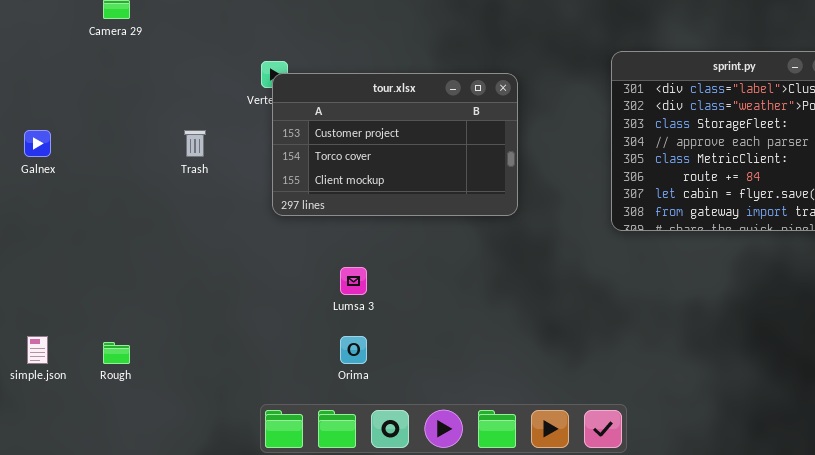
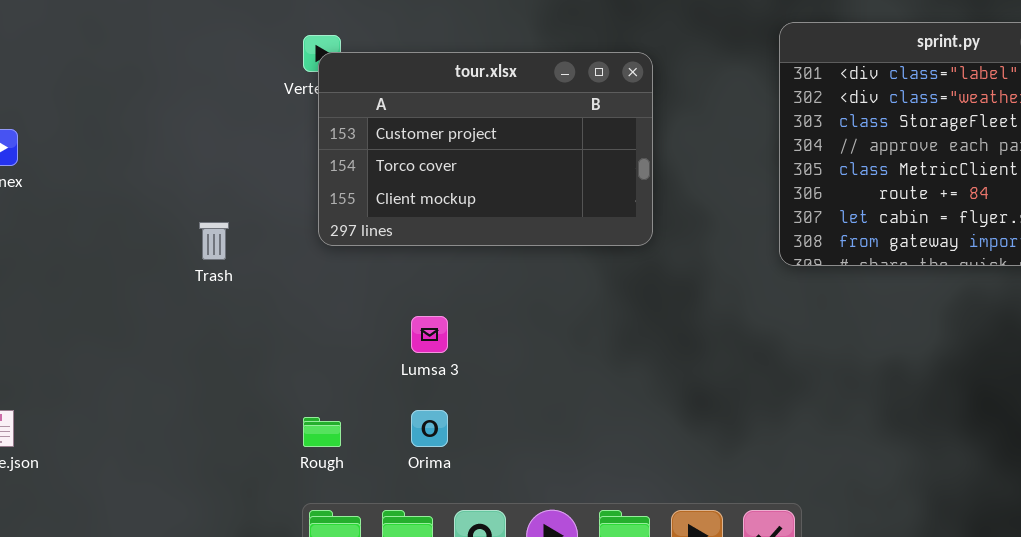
Trash: [184,130,206,157] -> [199,222,229,260], moved
Rough: [103,342,130,364] -> [303,417,341,447], moved

